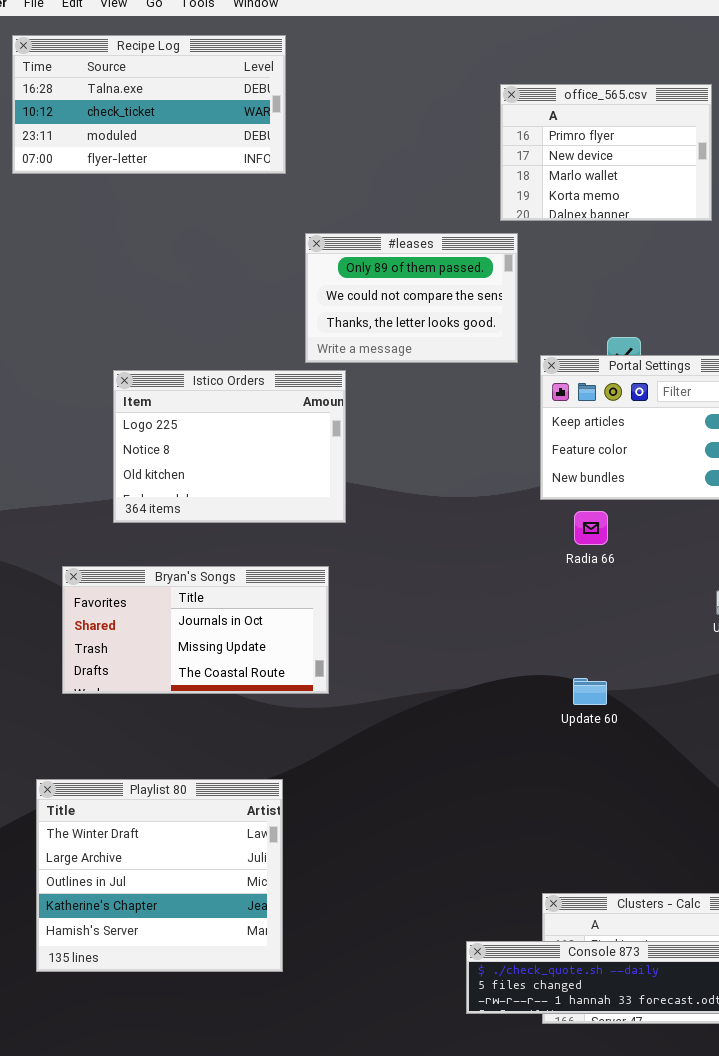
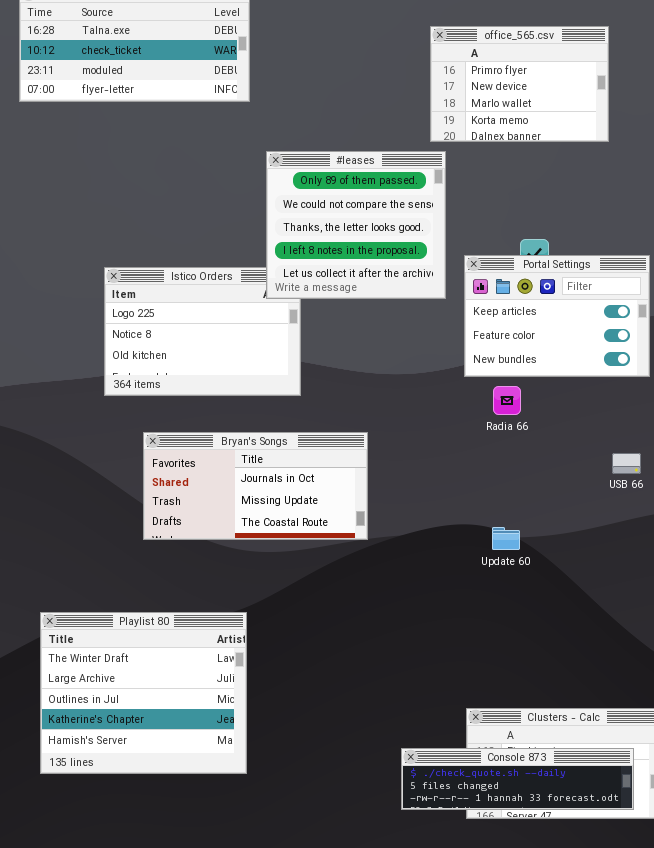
#leases: [305,233,518,363] -> [266,151,446,299], resized
Bryan's Songs: [62,566,329,694] -> [143,432,368,540], moved

